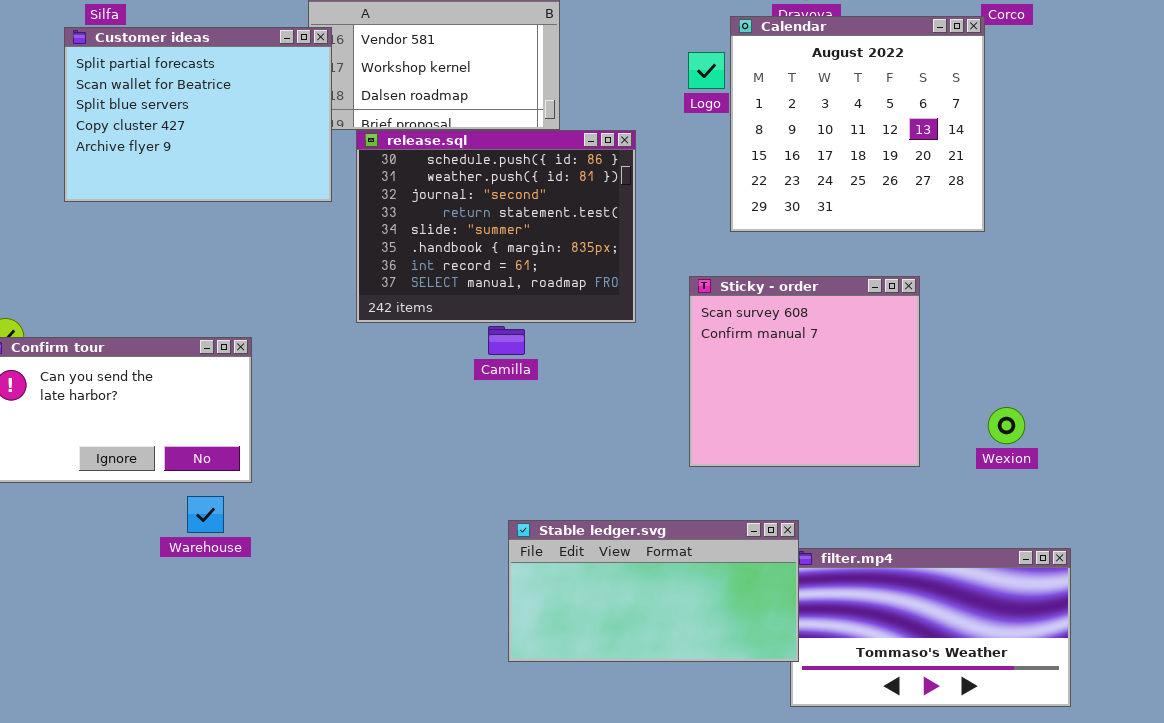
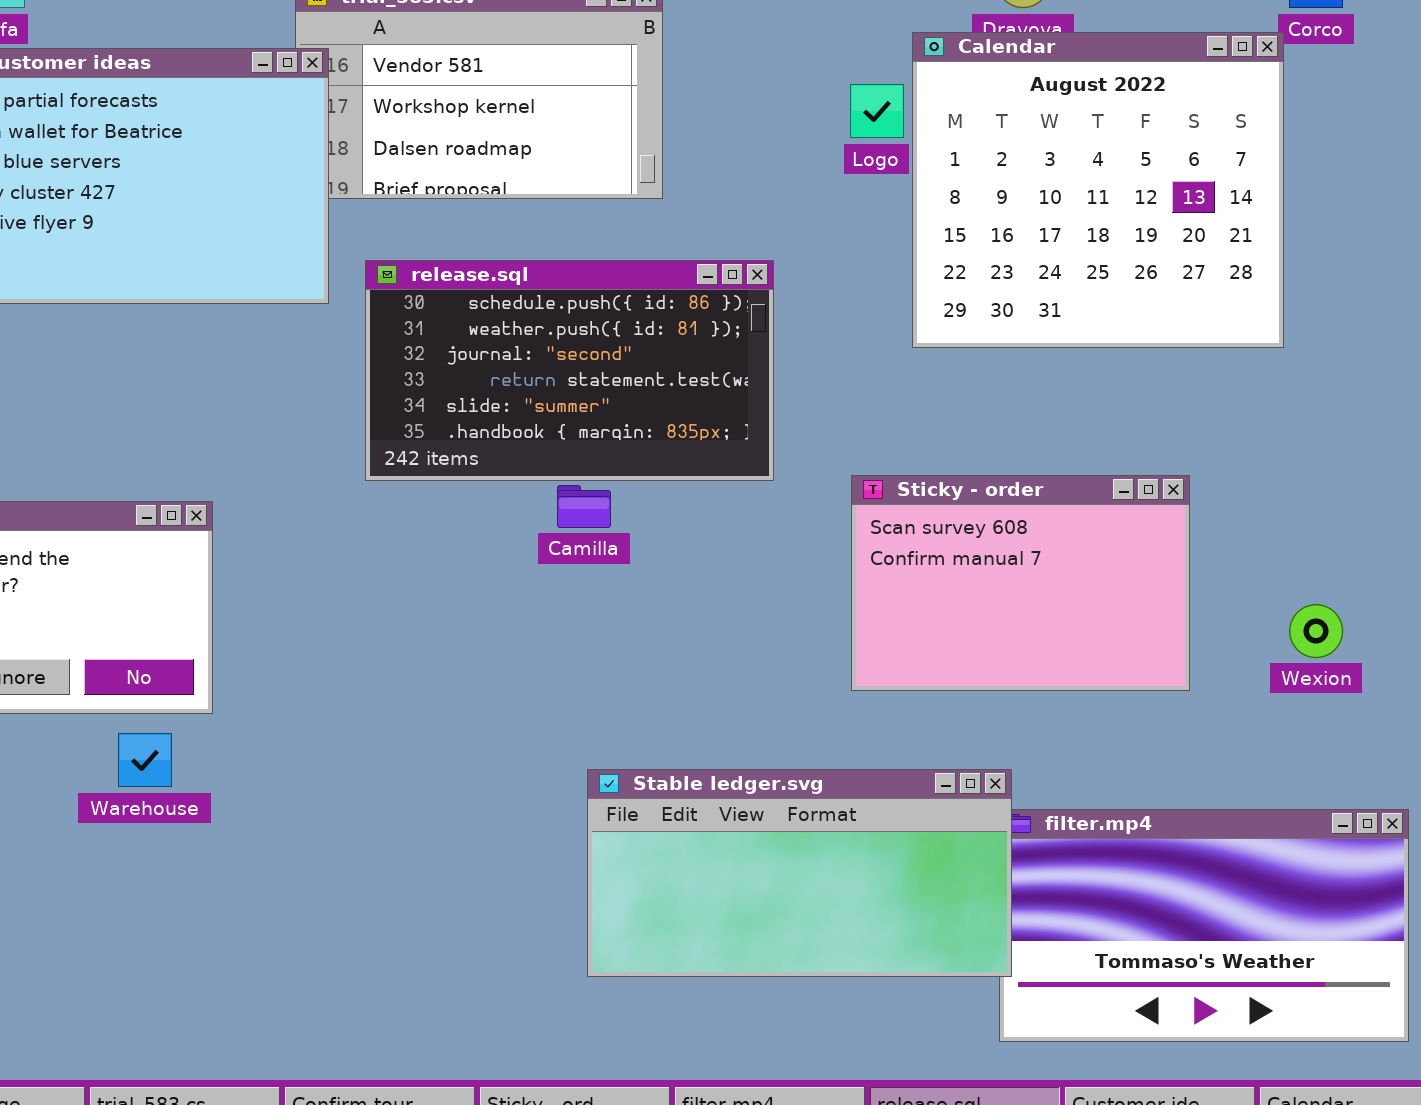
release.sql: [356,130,636,323] -> [365,260,774,481], resized
Sticky - order: [689,276,920,467] -> [851,475,1190,691], resized

